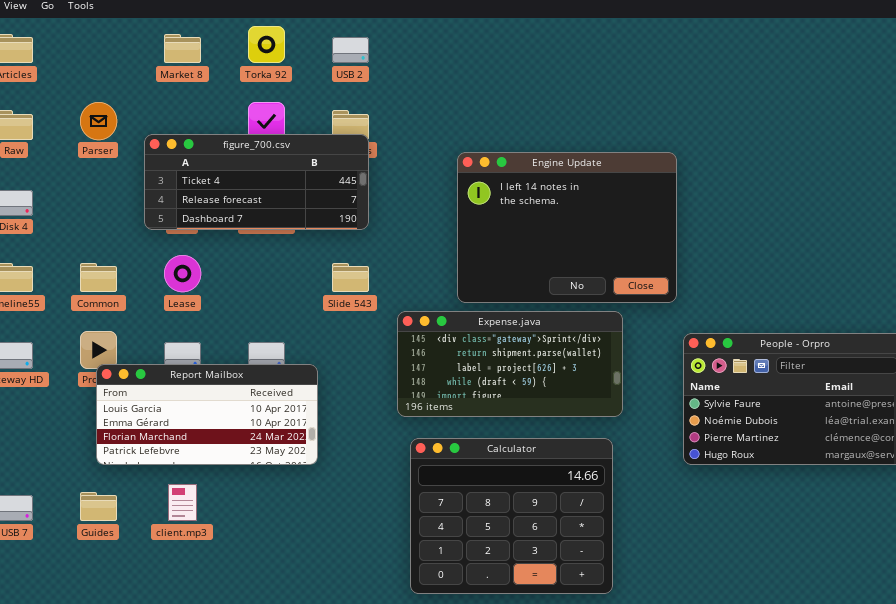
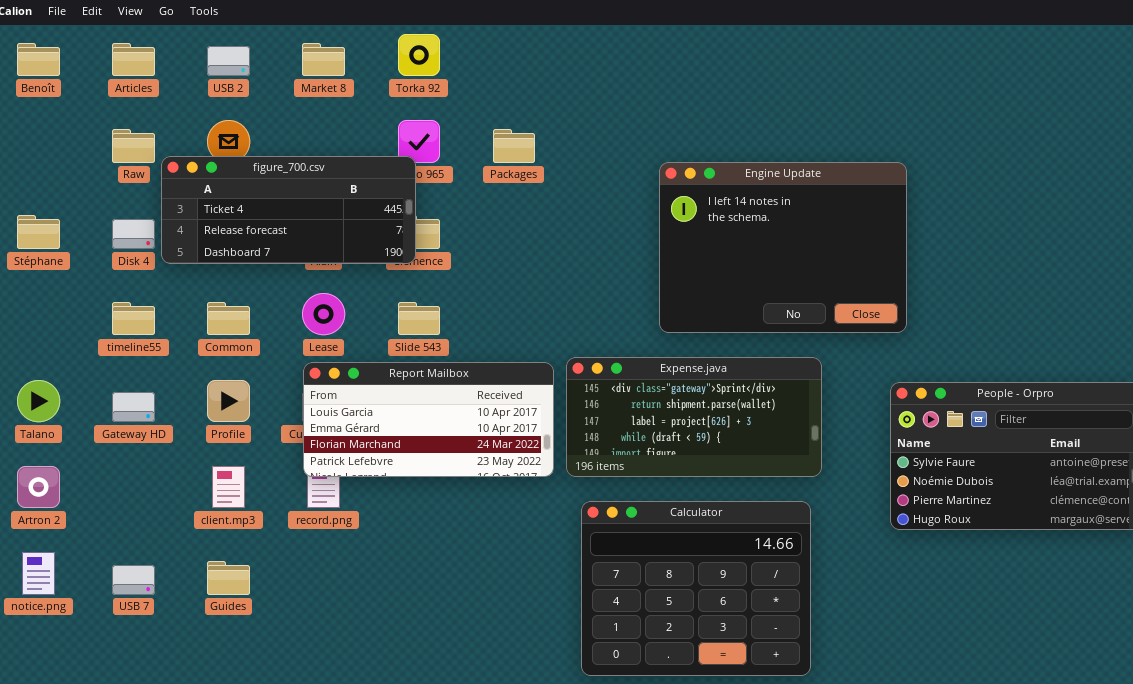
USB 2: [332,37,369,63] -> [207,46,250,76], moved
figure_700.csv: [144,134,369,230] -> [161,156,416,264], moved
Engine Update: [457,152,677,303] -> [659,162,907,333], moved
Slide 543: [332,263,369,292] -> [398,302,440,335], moved
Report Mailbox: [96,364,318,465] -> [303,362,554,477], moved
client.mp3: [168,484,197,521] -> [212,466,245,508], moved

